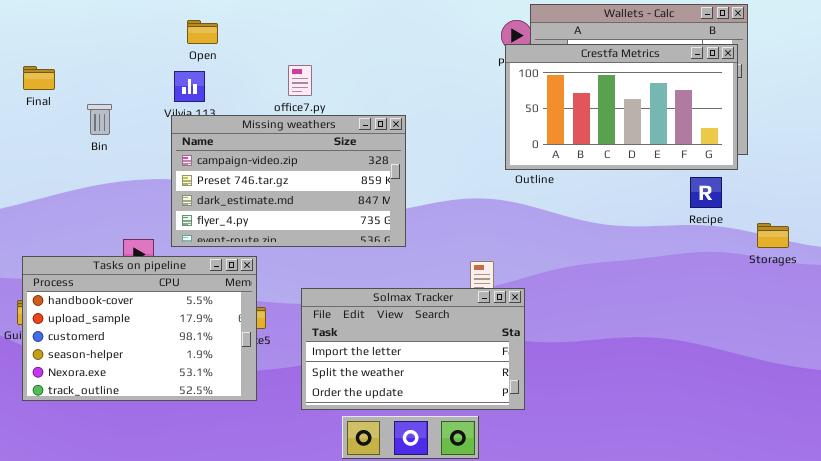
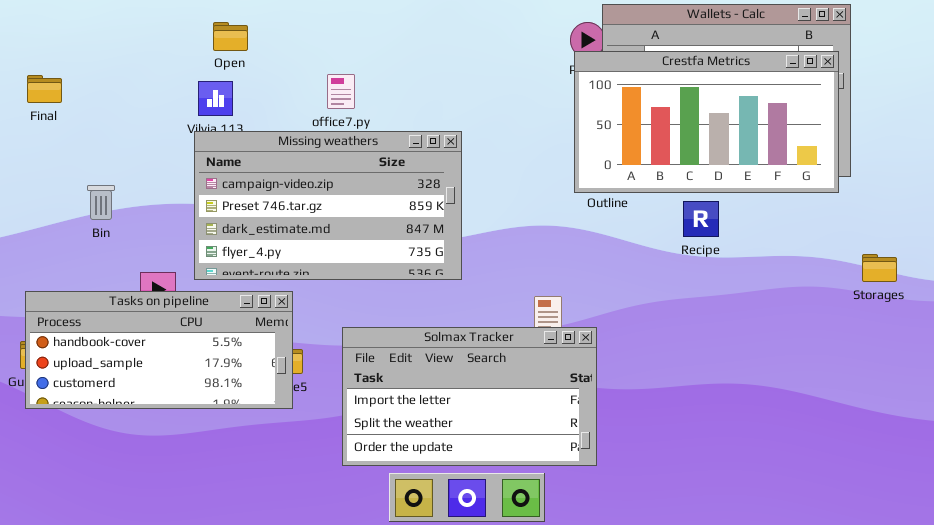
Bin: [87,104,112,135] -> [87,185,115,220], moved
Recipe: [690,177,722,208] -> [683,201,719,237], moved
Tasks on pipeline: [22,256,257,401] -> [25,291,293,409], resized

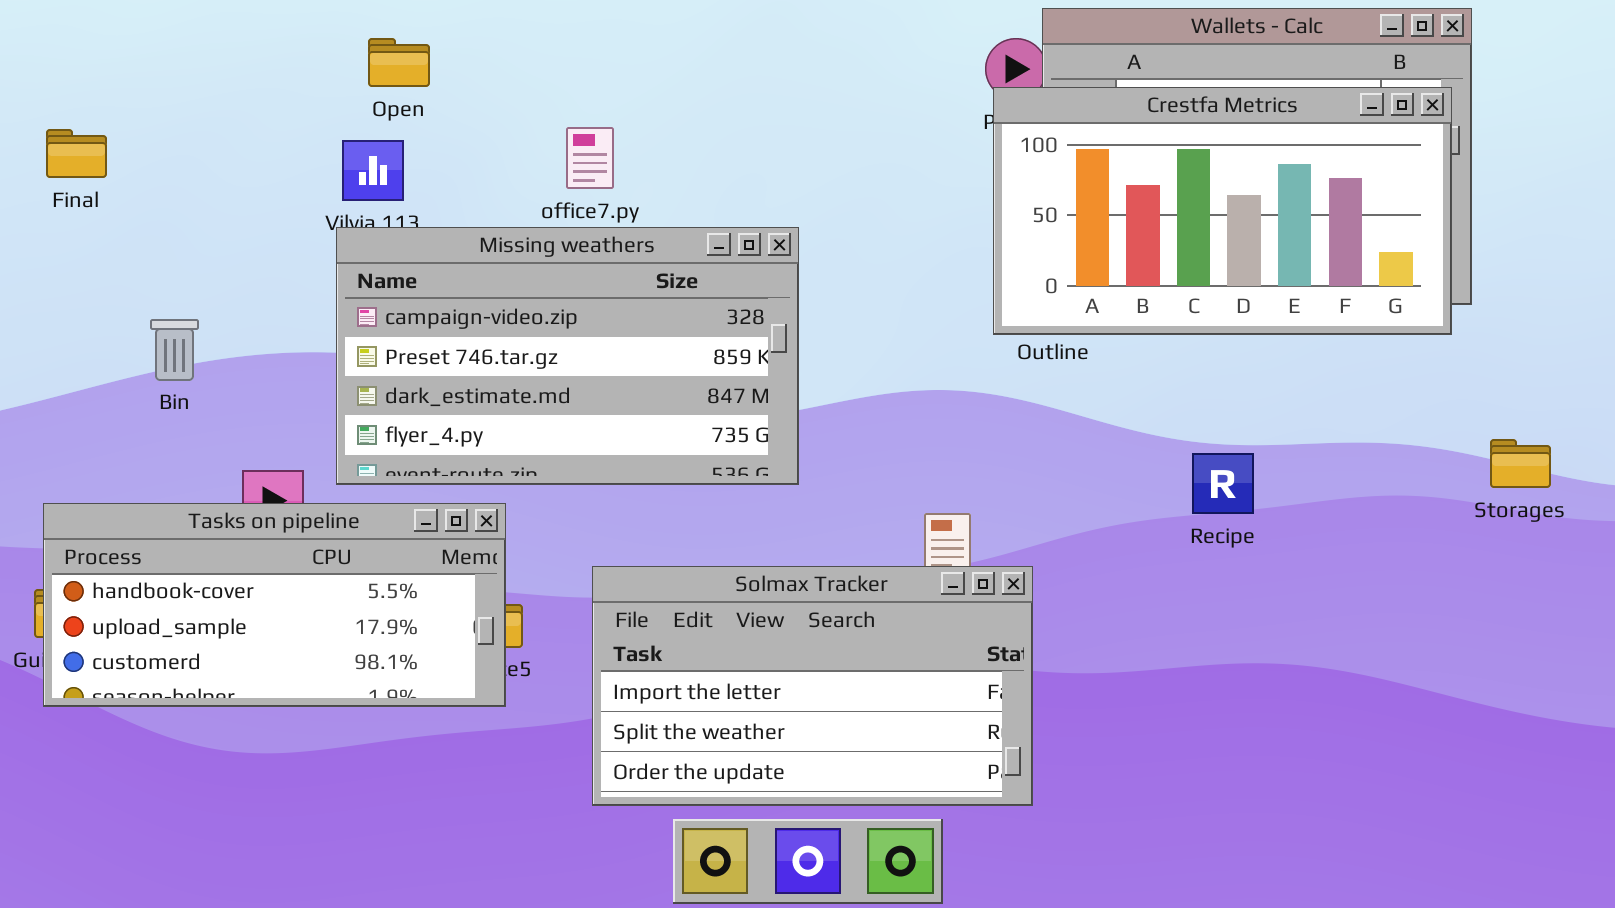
Recipe: [683,201,719,237] -> [1192,453,1254,514], moved

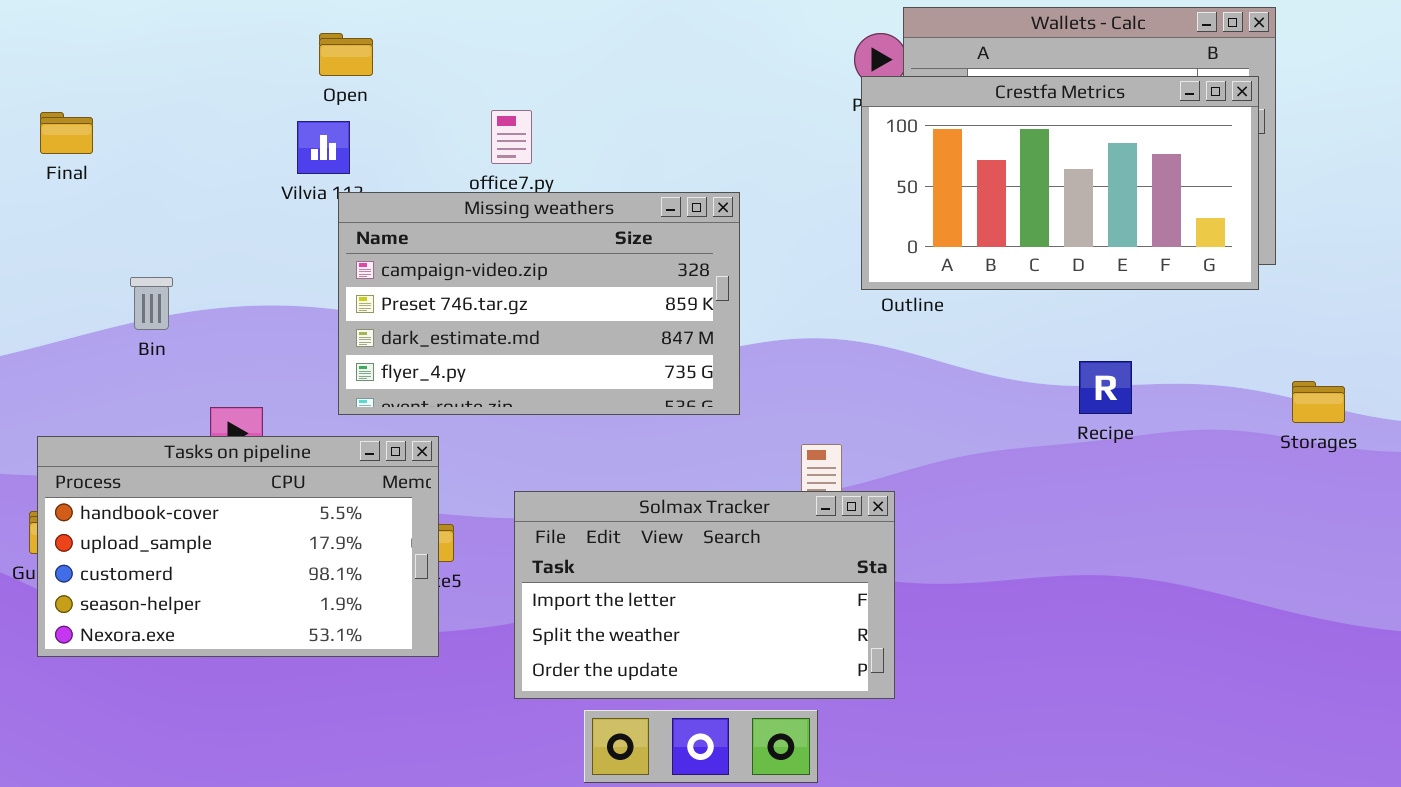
Missing weathers: [336,227,799,485] -> [338,192,740,415], moved
Recipe: [1192,453,1254,514] -> [1079,361,1132,414], moved
Tasks on pipeline: [43,503,506,707] -> [37,436,439,657], resized

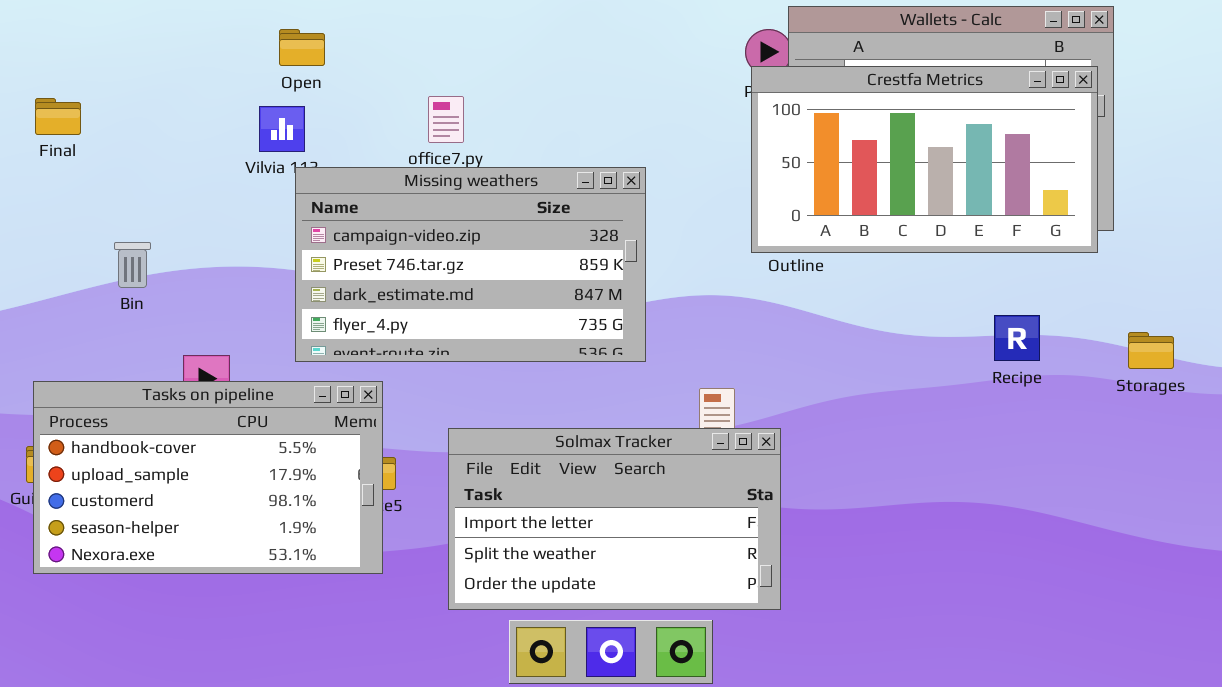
Recipe: [1079,361,1132,414] -> [994,315,1040,361], moved

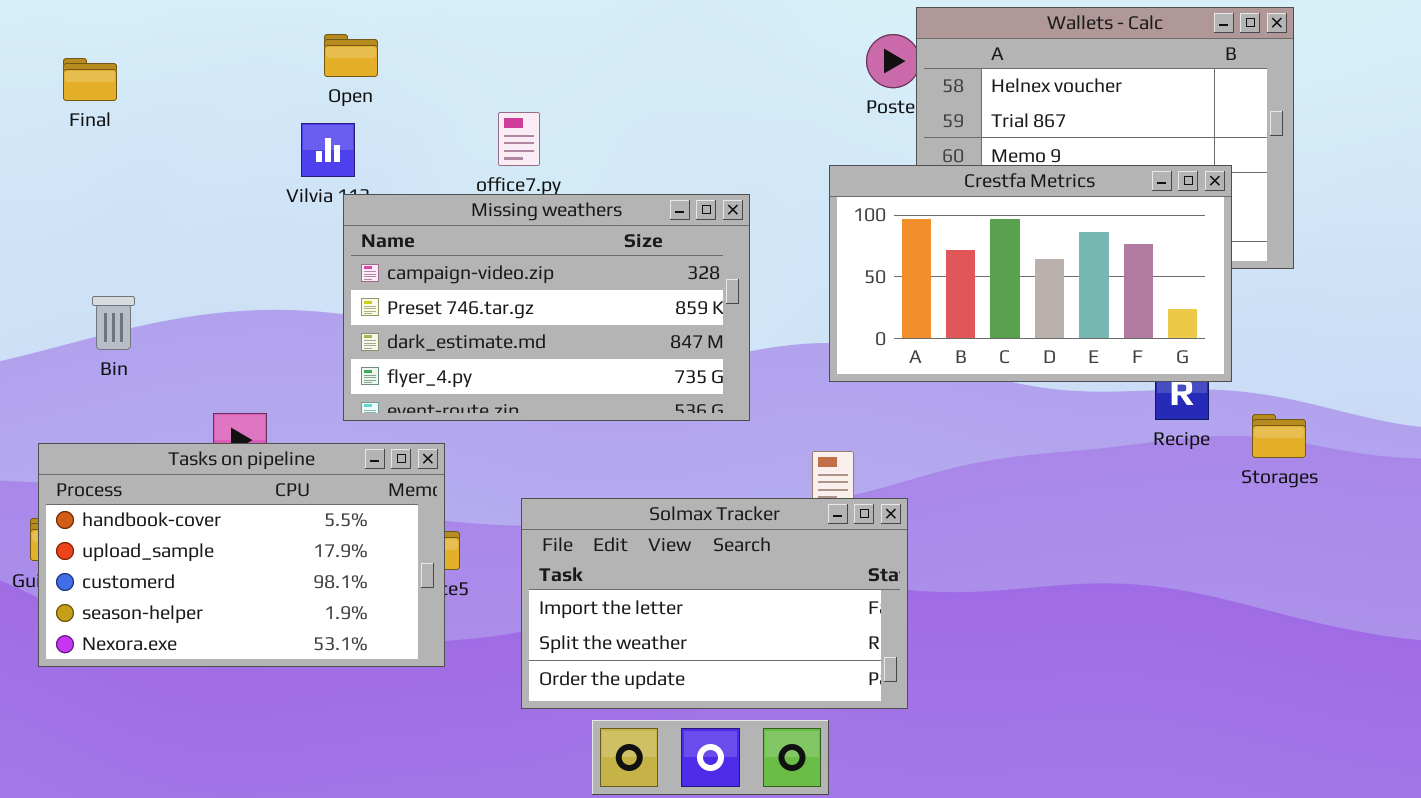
Crestfa Metrics: [751,66,1098,253] -> [829,165,1232,382], moved
Final: [35,98,81,135] -> [63,58,117,101], moved
Bin: [114,242,151,288] -> [92,296,135,350], moved
Storages: [1128,332,1174,369] -> [1252,414,1306,458], moved

